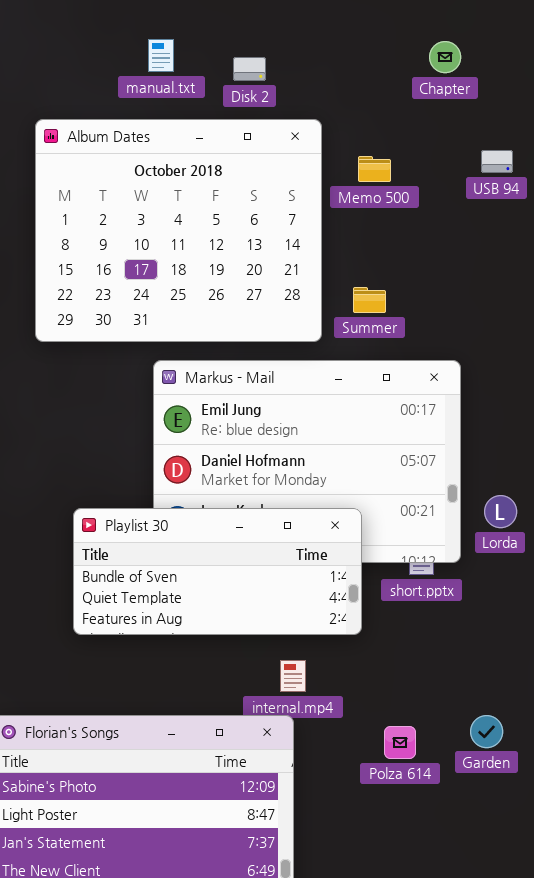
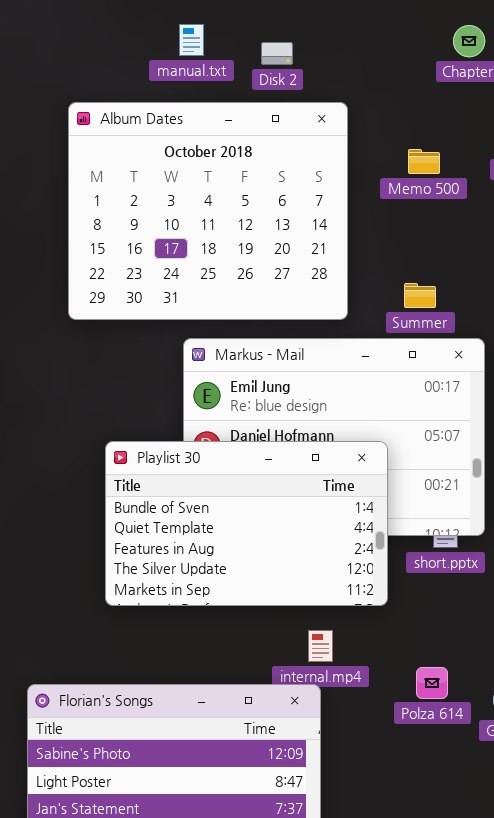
Memo 500: [358,156,391,182] -> [408,149,440,174], moved
Summer: [353,287,386,313] -> [404,283,436,308], moved
Playlist 30: [73,508,362,635] -> [105,441,388,606], resized
Polza 614: [384,726,416,759] -> [416,667,448,699], moved

